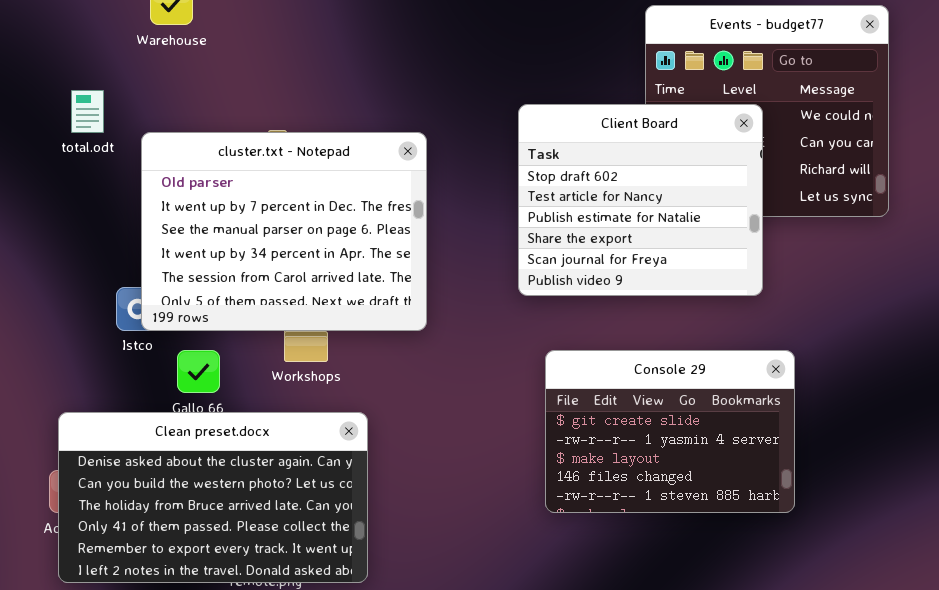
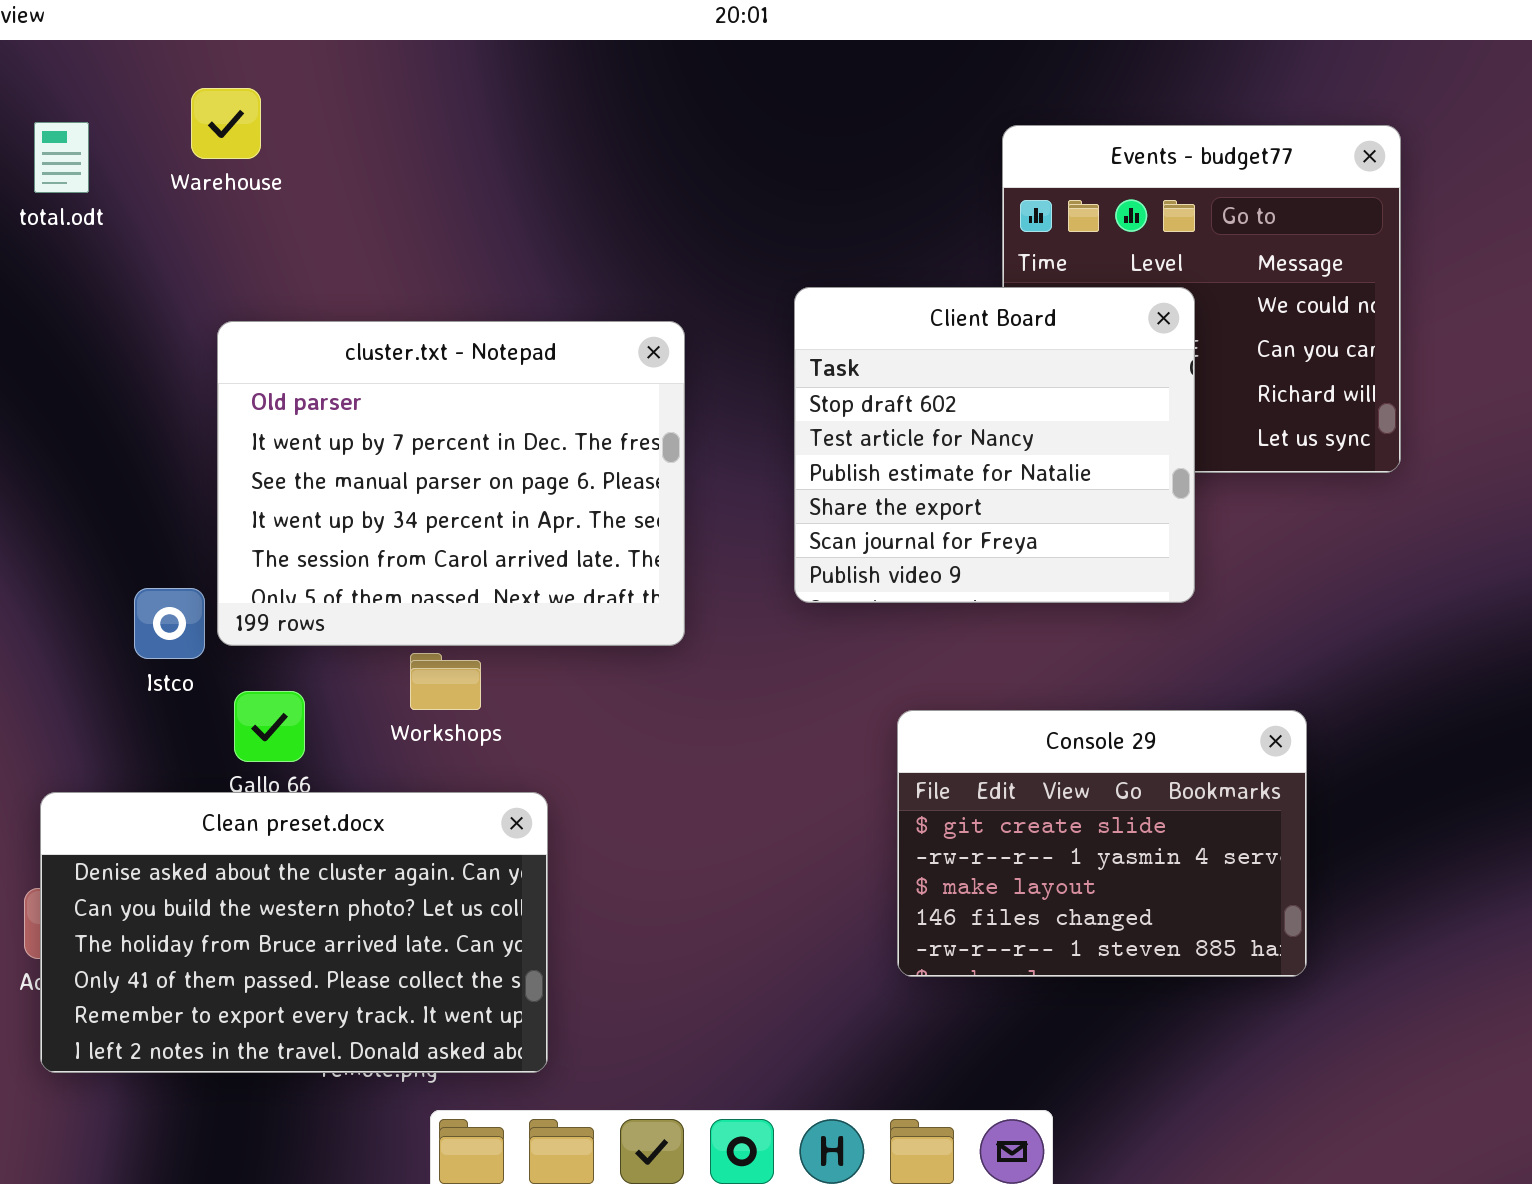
total.odt: [71,90,104,133] -> [34,122,89,193], moved
cluster.txt - Notepad: [141,132,427,331] -> [217,321,685,646], moved
Console 29: [545,350,795,513] -> [897,710,1307,977], moved

